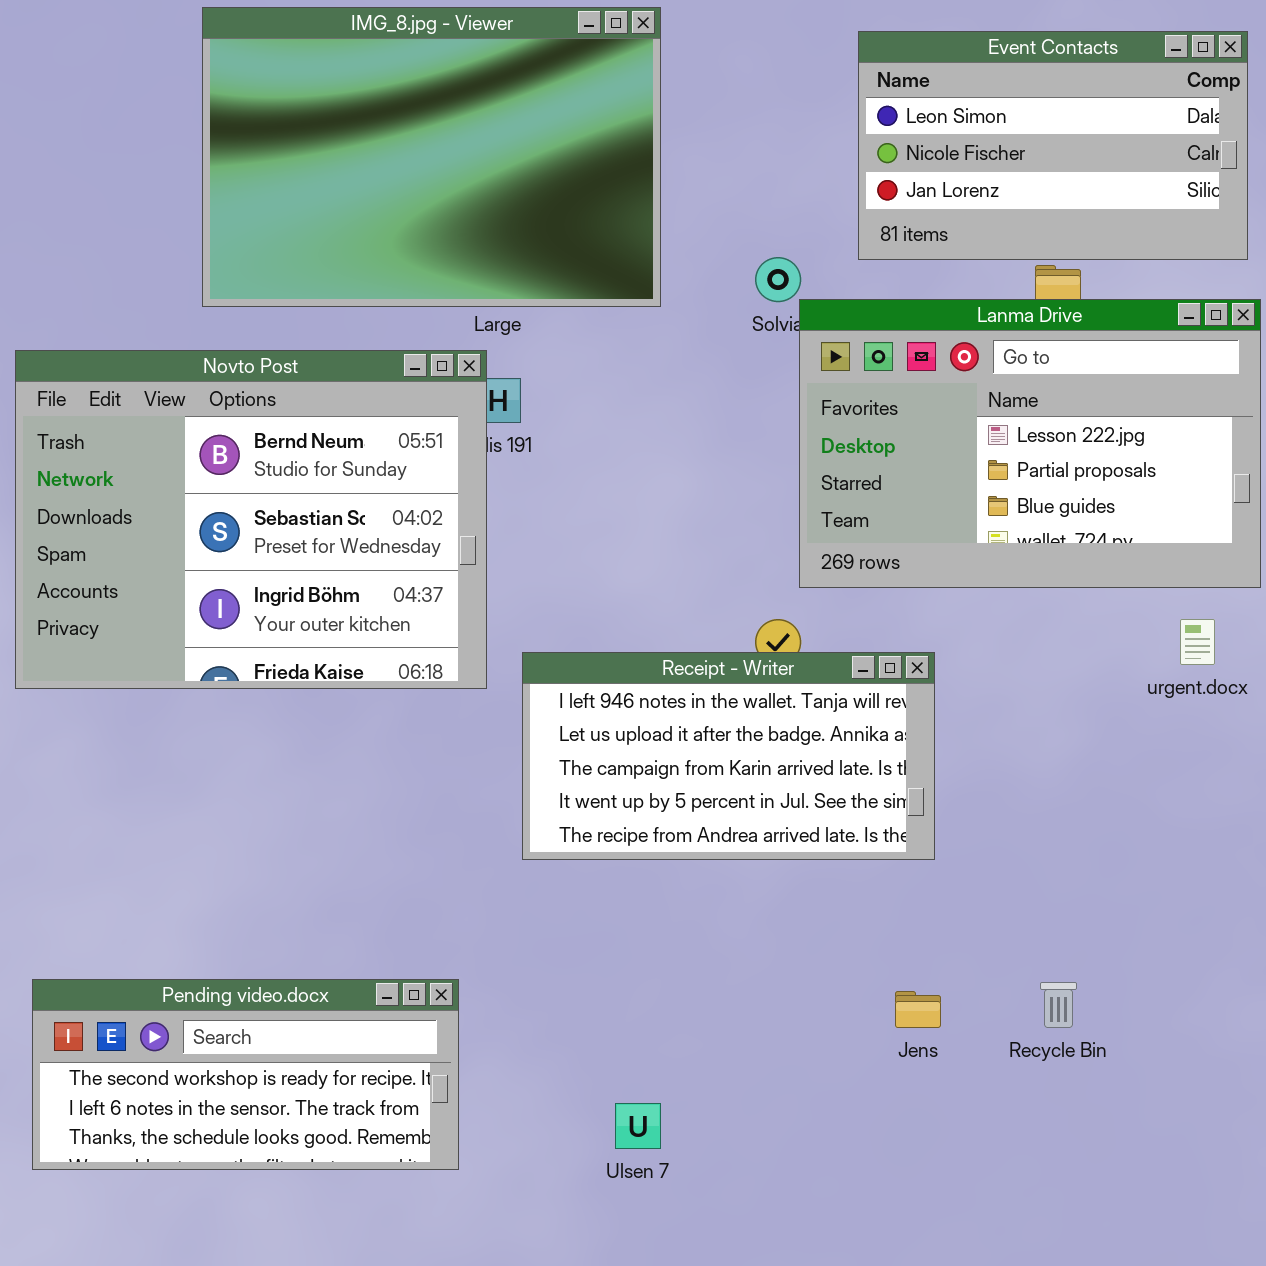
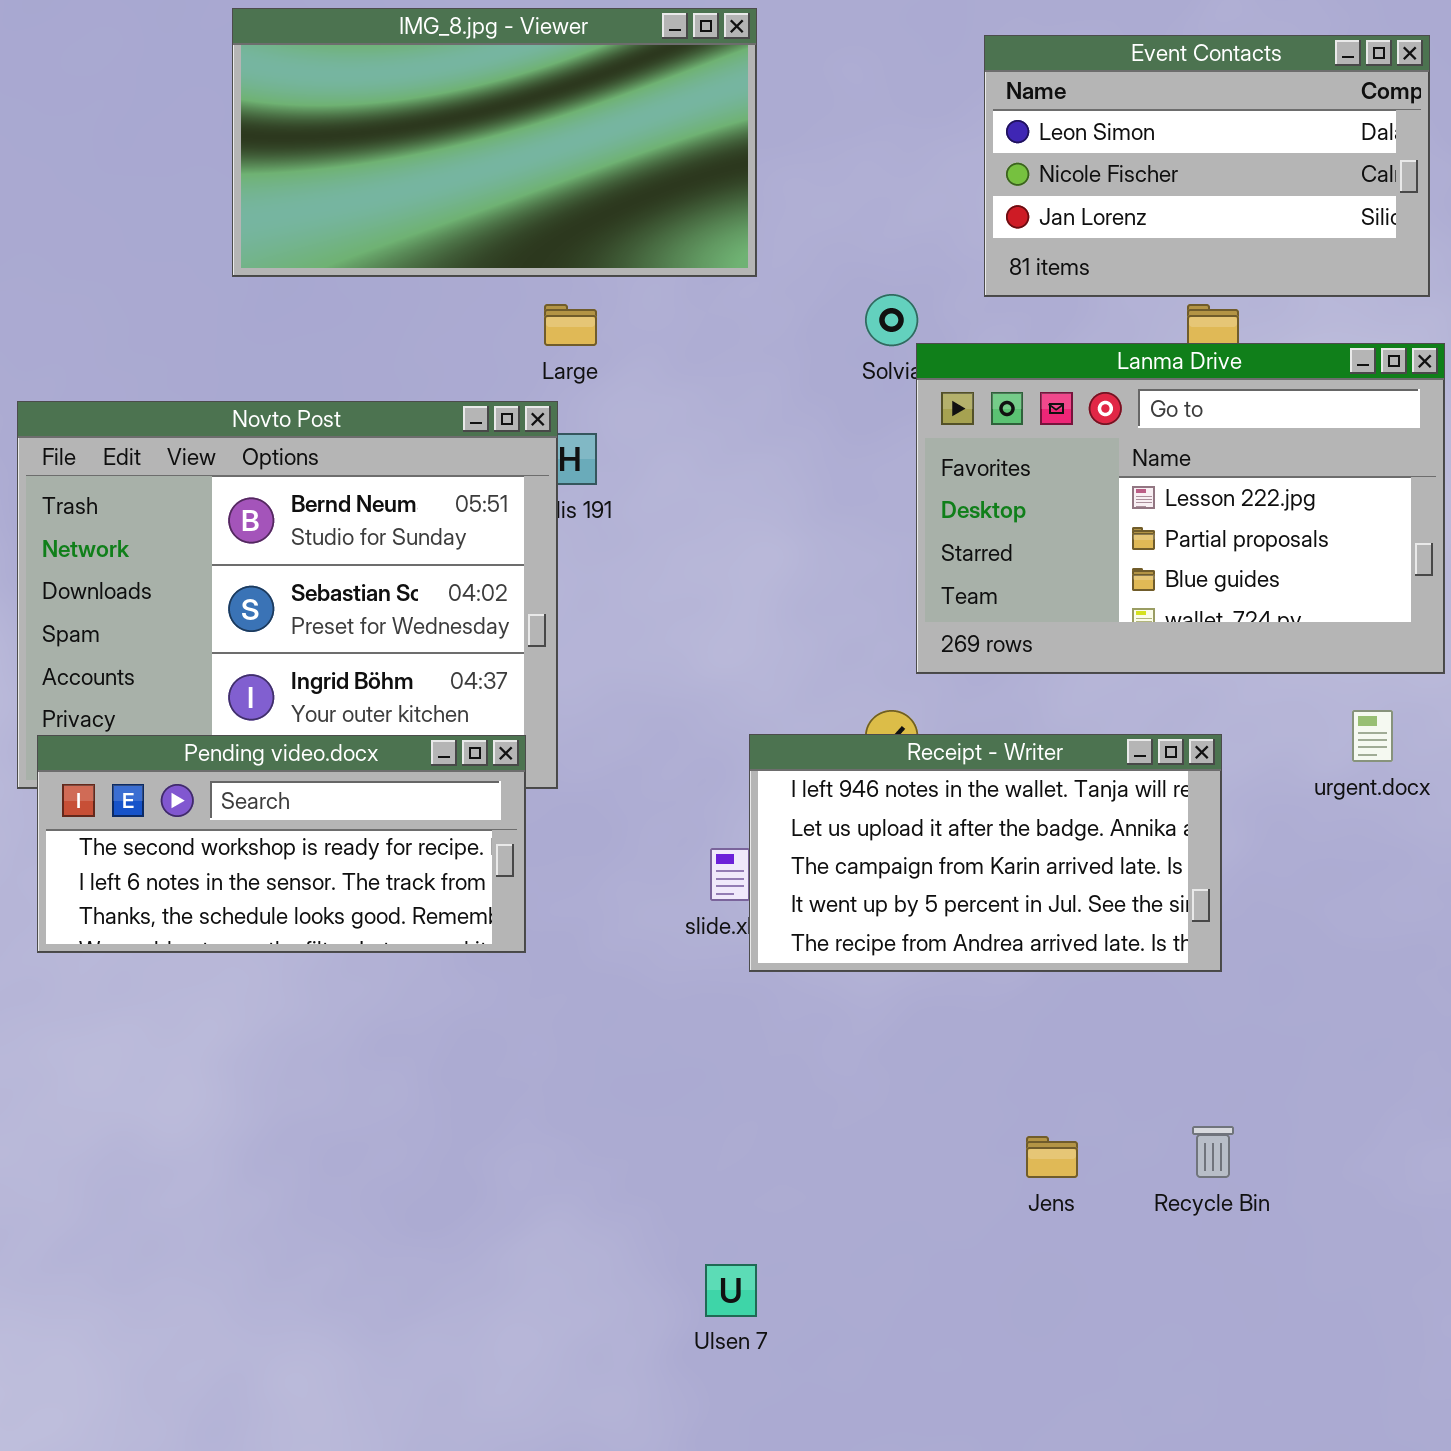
IMG_8.jpg - Viewer: [202,7,661,307] -> [232,8,757,277], resized
Receipt - Writer: [522,652,935,860] -> [749,734,1222,972], moved
Pending video.docx: [32,979,459,1170] -> [37,735,526,953], moved

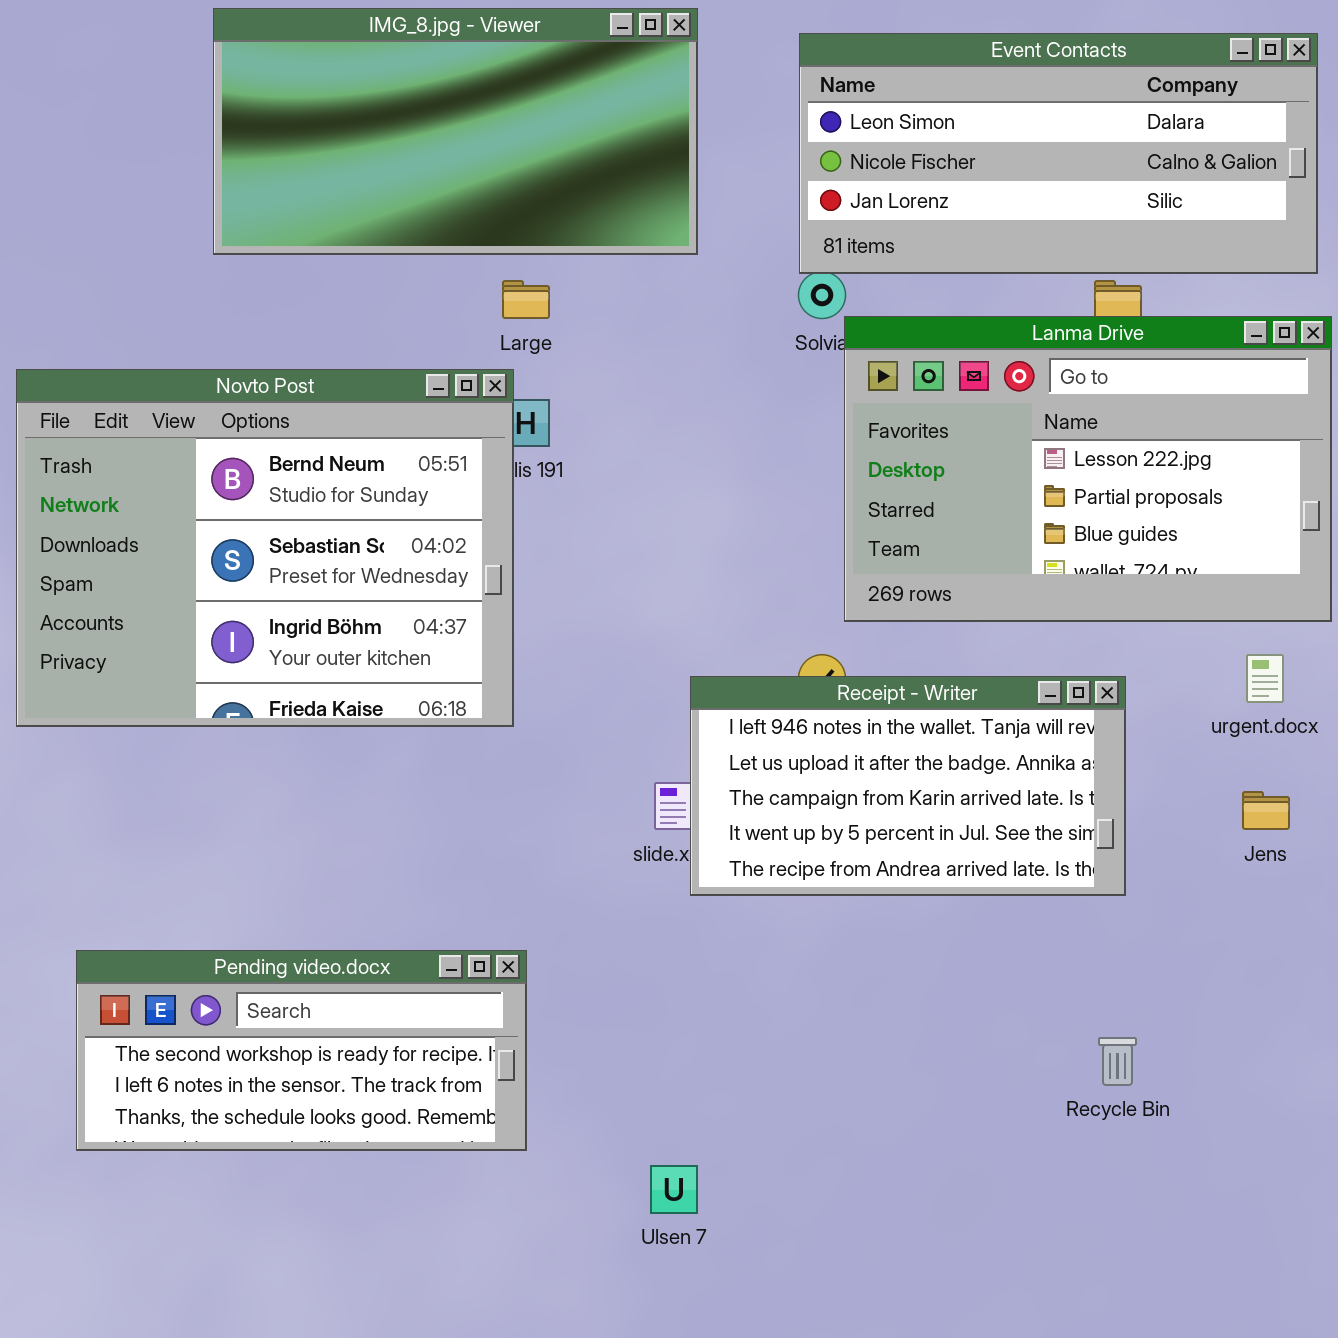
Event Contacts: [984,35,1430,297] -> [799,33,1318,274], resized
Pending video.docx: [37,735,526,953] -> [76,950,527,1151], moved
Jens: [1026,1136,1078,1178] -> [1242,791,1290,830], moved

